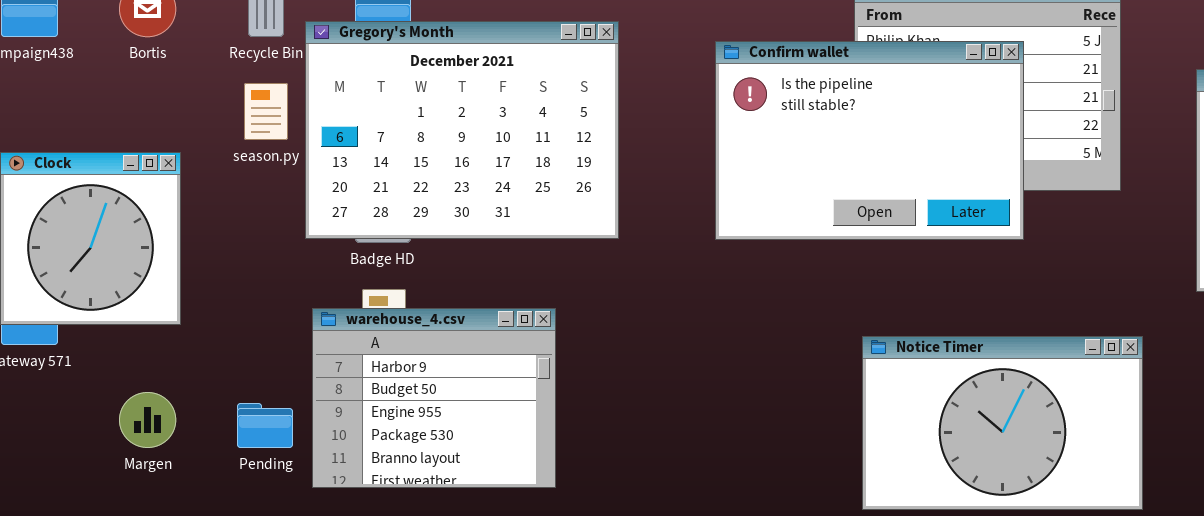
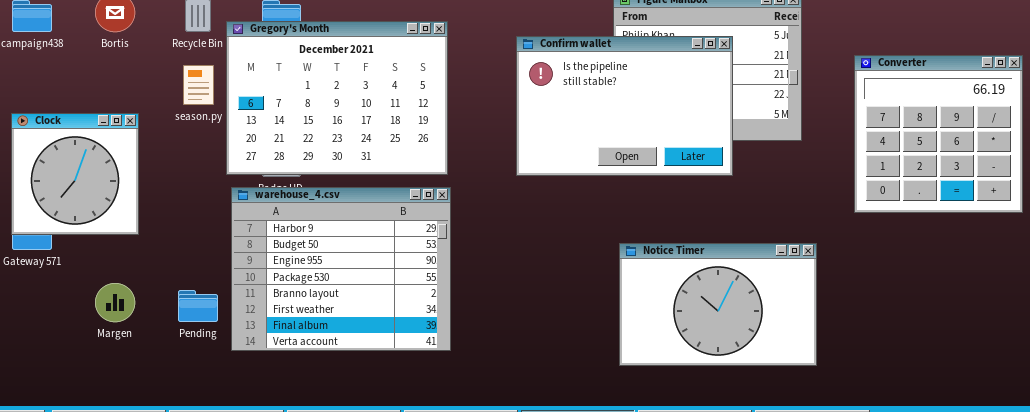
warehouse_4.csv: [312,308,556,488] -> [231,187,451,351], resized

